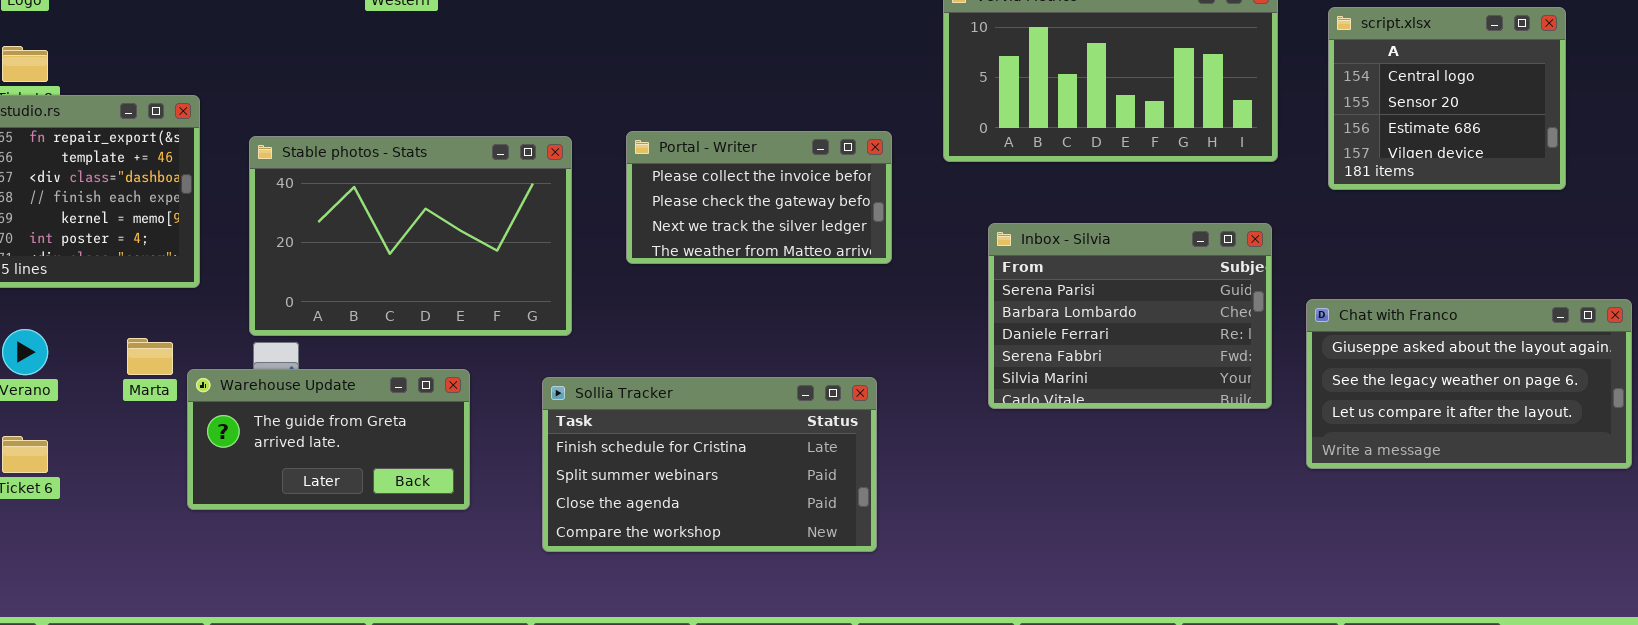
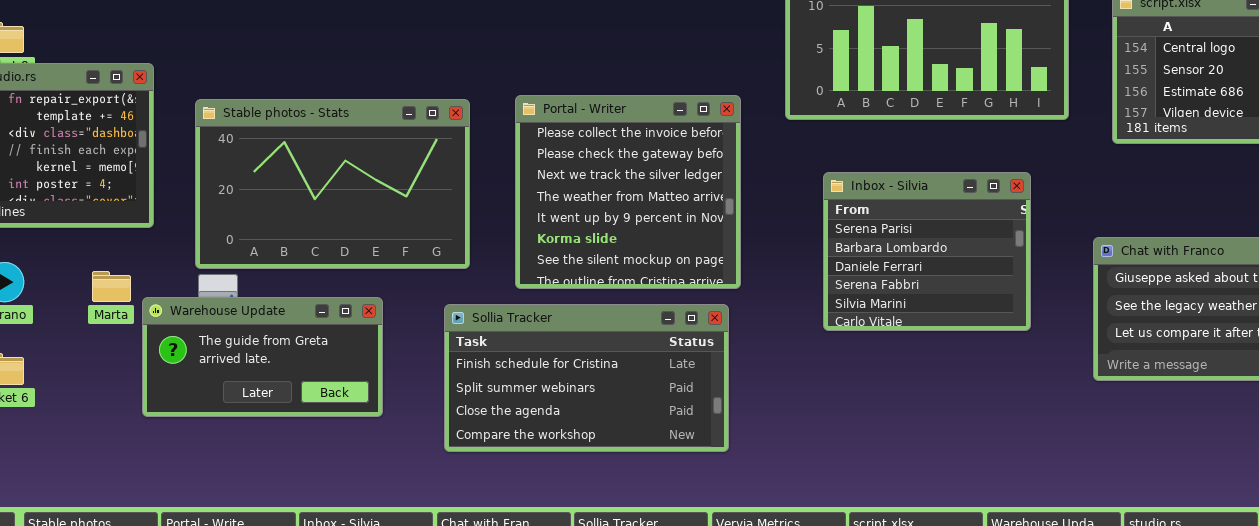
Portal - Writer: [626,131,892,264] -> [515,95,741,289], resized
Inbox - Silvia: [988,223,1272,409] -> [823,172,1031,331], resized

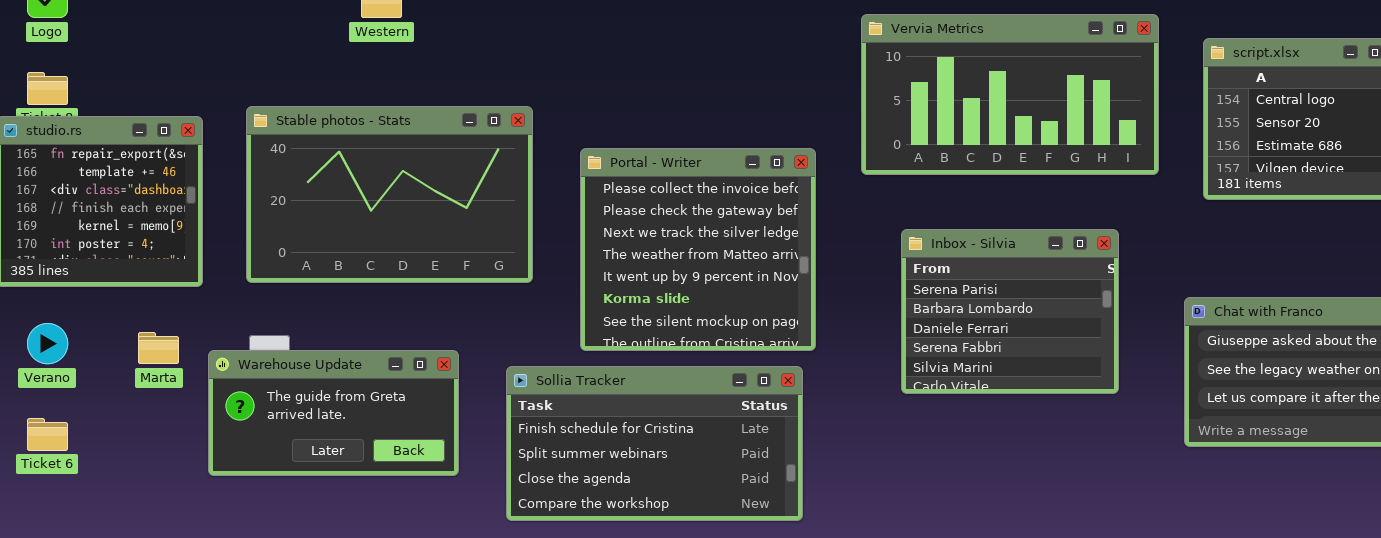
Stable photos - Stats: [195,99,470,269] -> [246,106,533,283], moved
Warehouse Update: [142,297,383,417] -> [208,350,459,476], moved

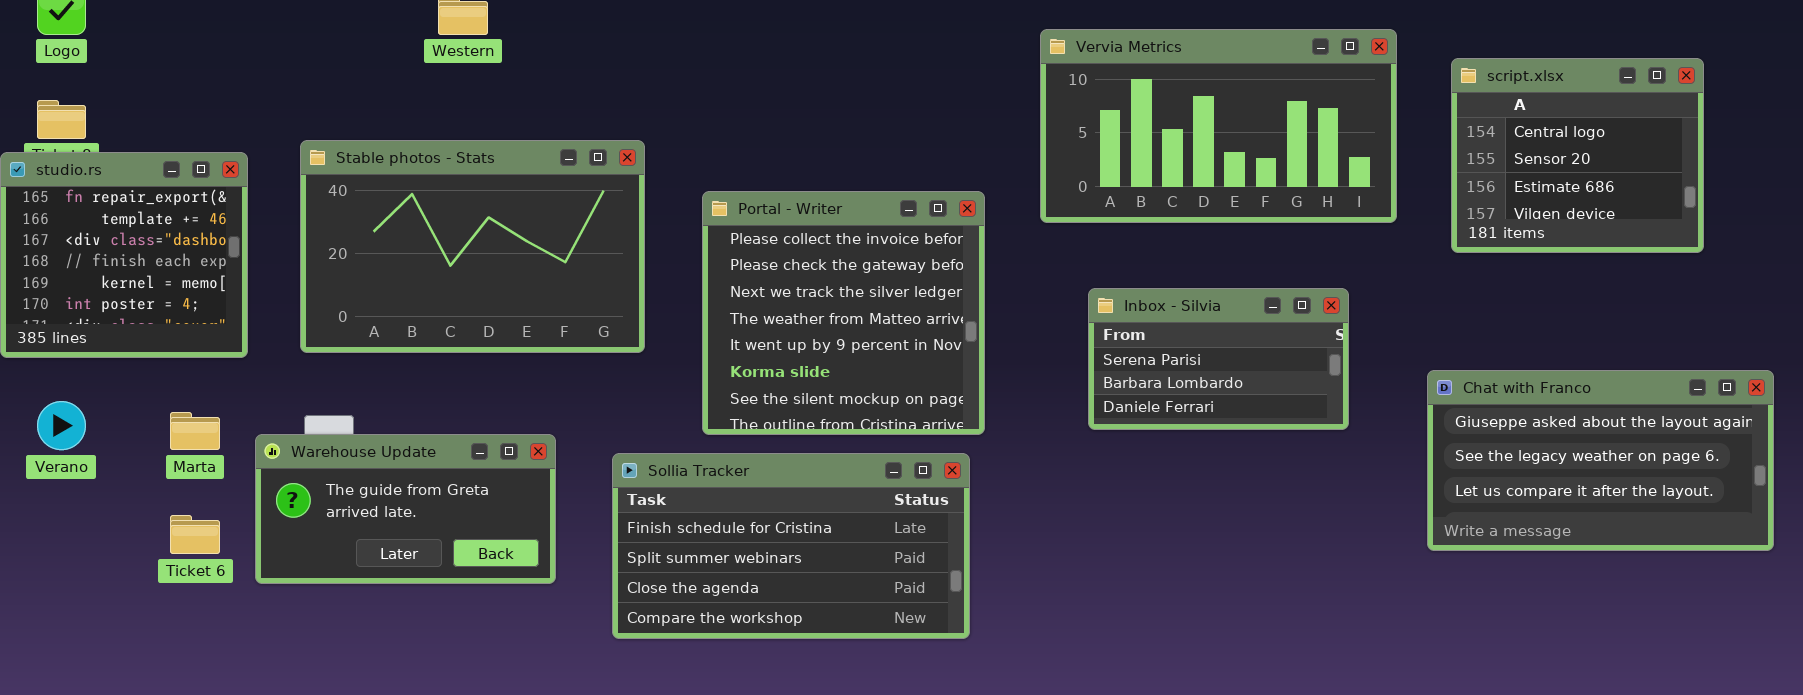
Inbox - Silvia: [901,229,1119,394] -> [1088,288,1349,430], resized
Ticket 6: [27,418,68,451] -> [170,515,220,554], moved

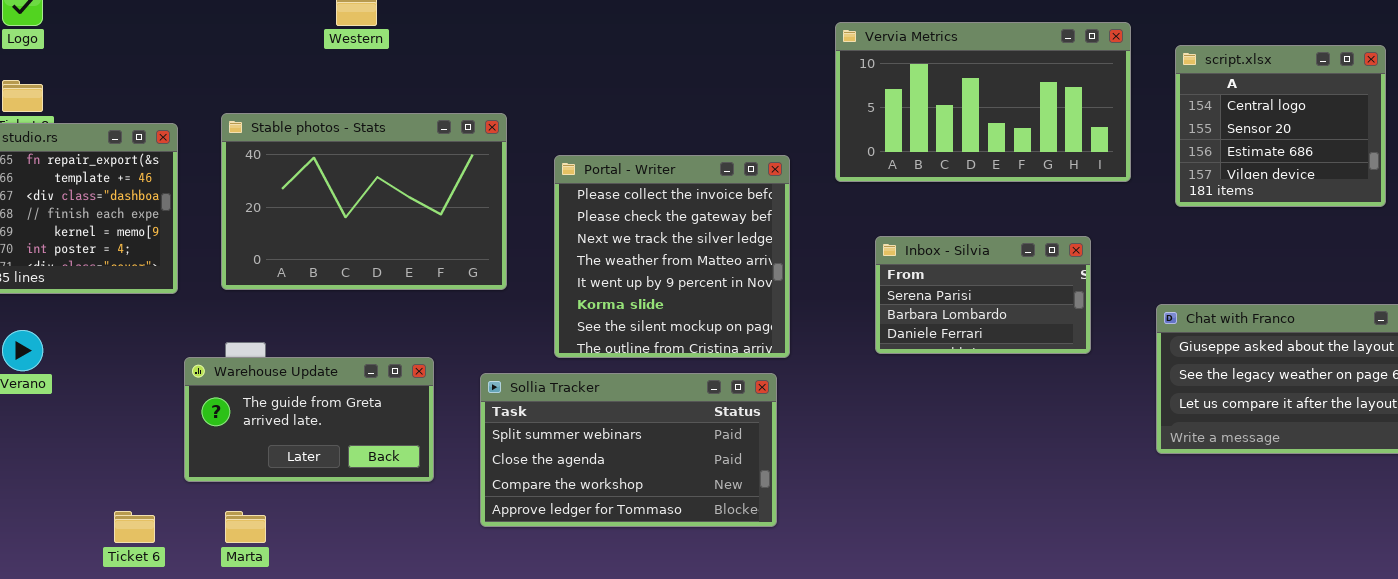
Marta: [170,412,220,450] -> [225,511,266,543], moved
Sollia Tracker: [612,453,970,639] -> [480,373,777,527], scrolled down 1 row
Ticket 6: [170,515,220,554] -> [114,511,155,543], moved

